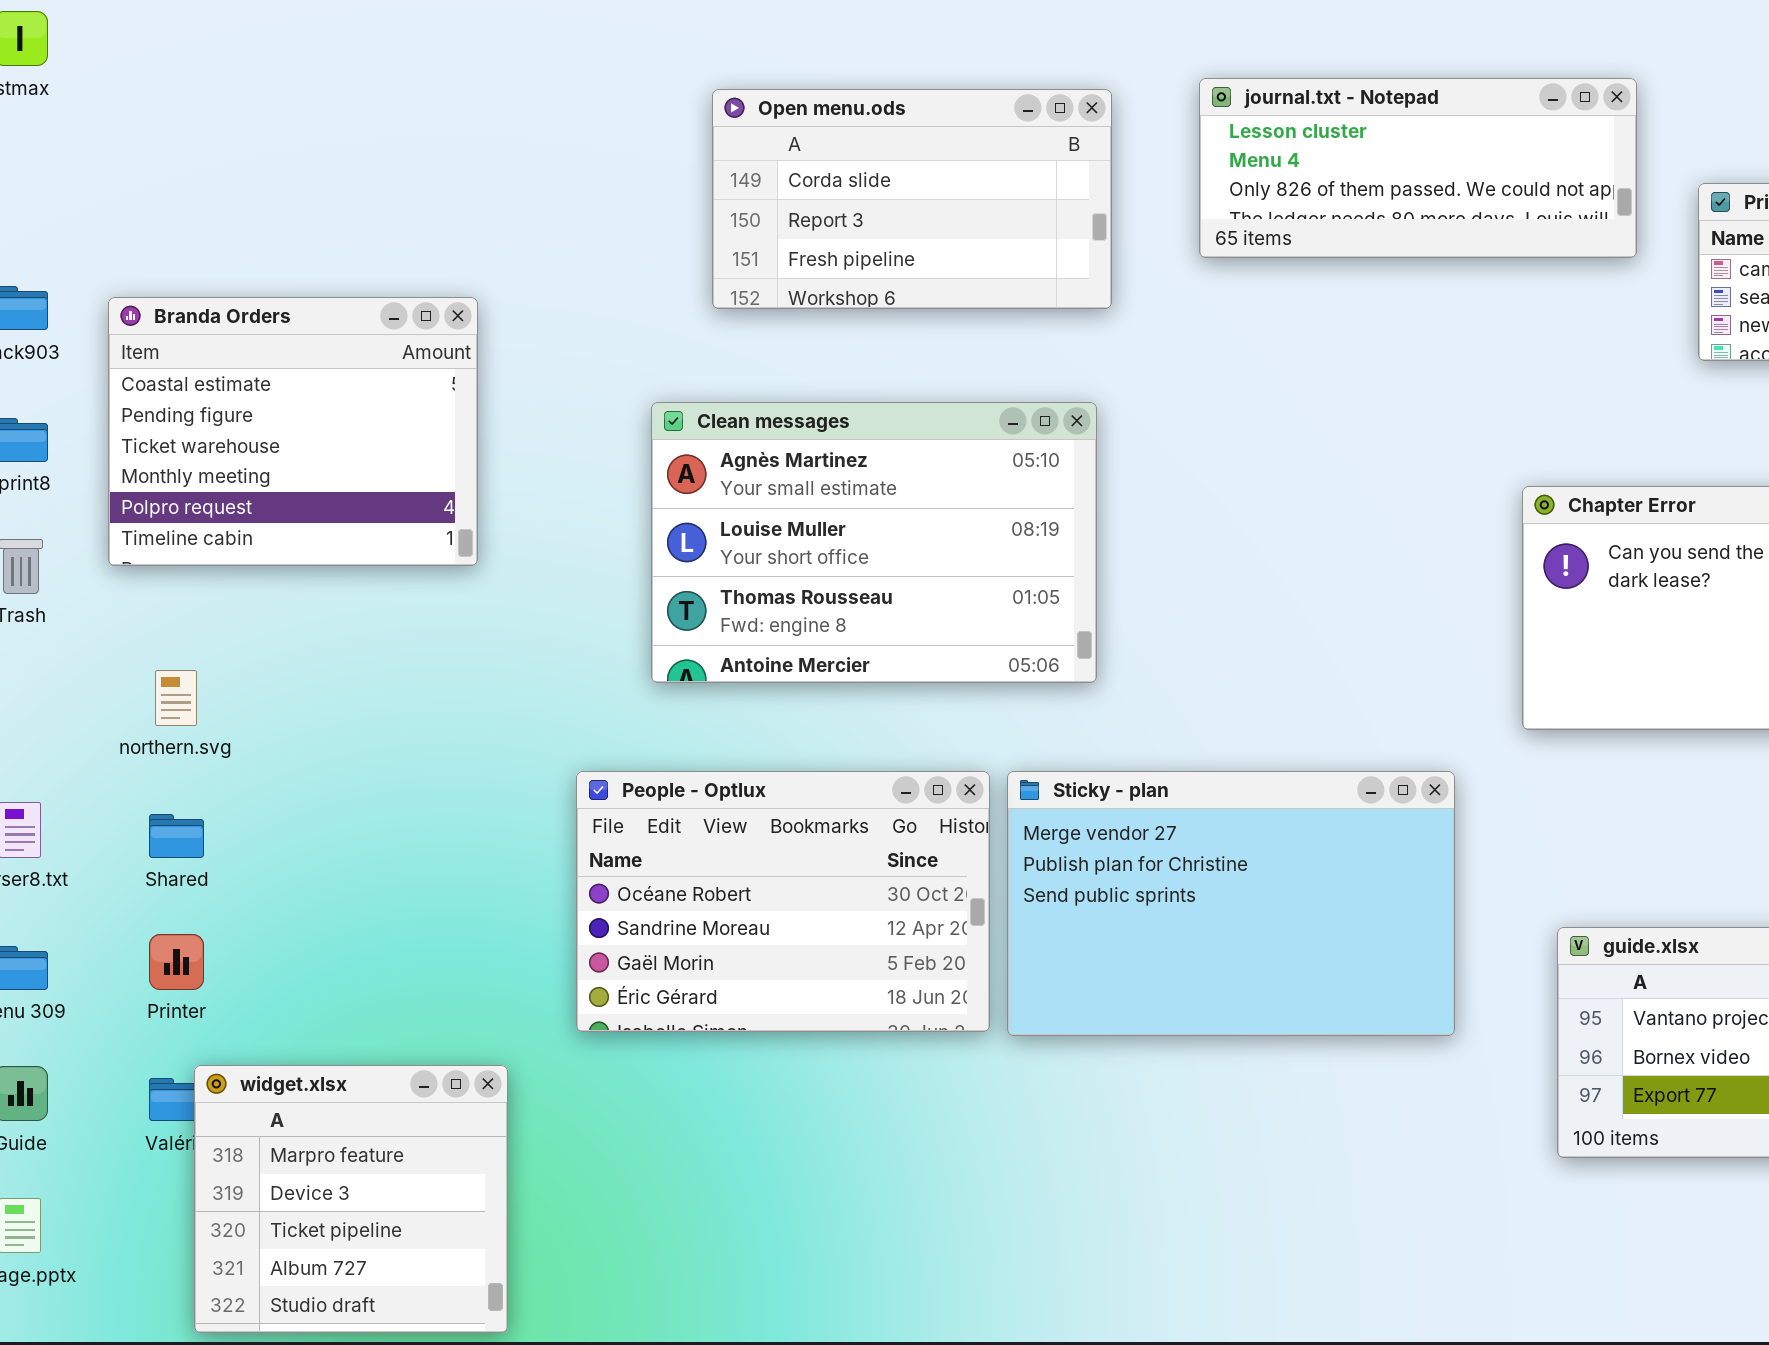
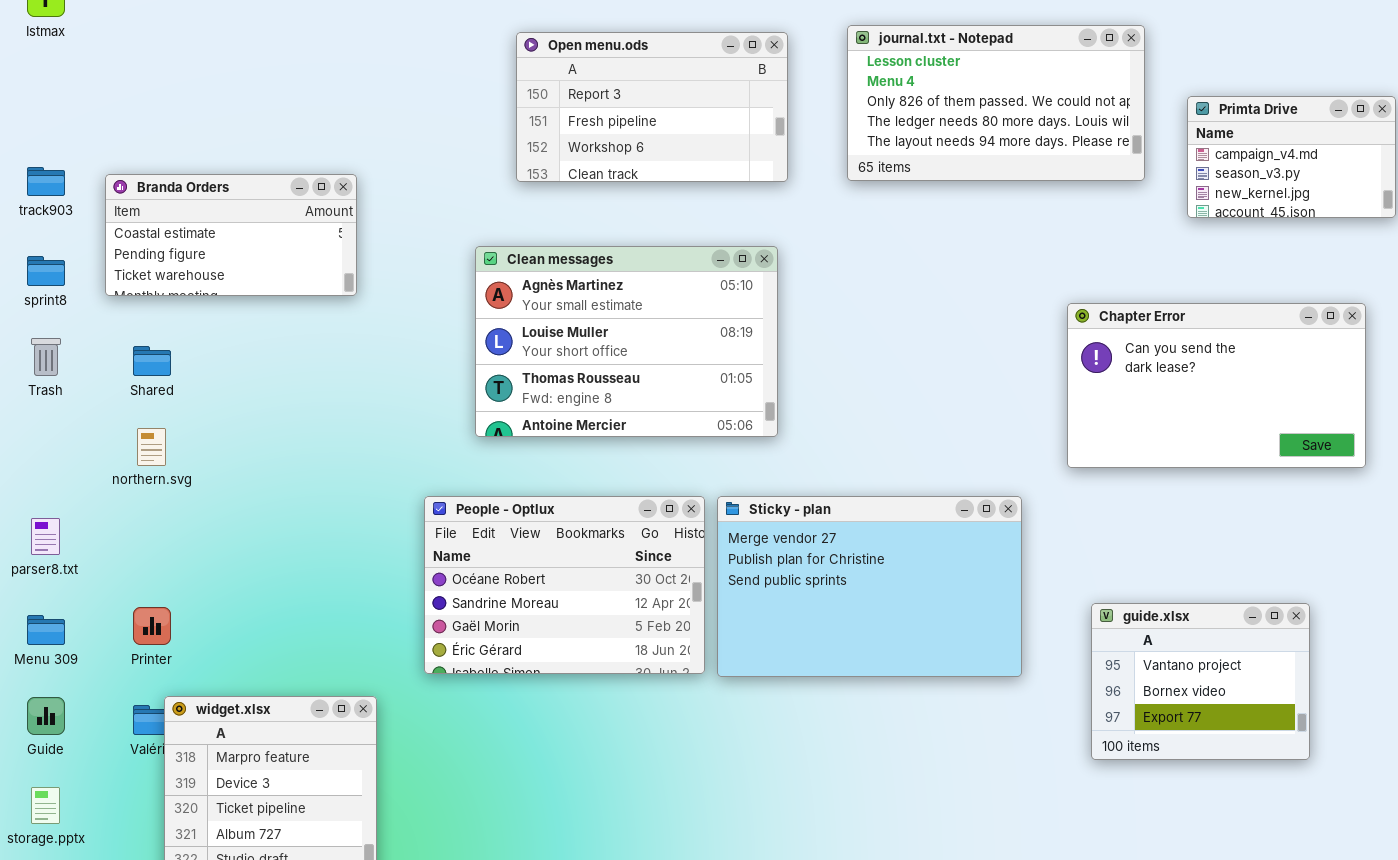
journal.txt - Notepad: [1199,78,1637,258] -> [847,25,1145,181], resized
Open menu.ods: [712,89,1112,309] -> [516,32,788,182], scrolled down 1 row
Branda Orders: [108,297,478,566] -> [105,174,357,296], resized
Shared: [149,814,204,858] -> [133,346,171,376], moved

